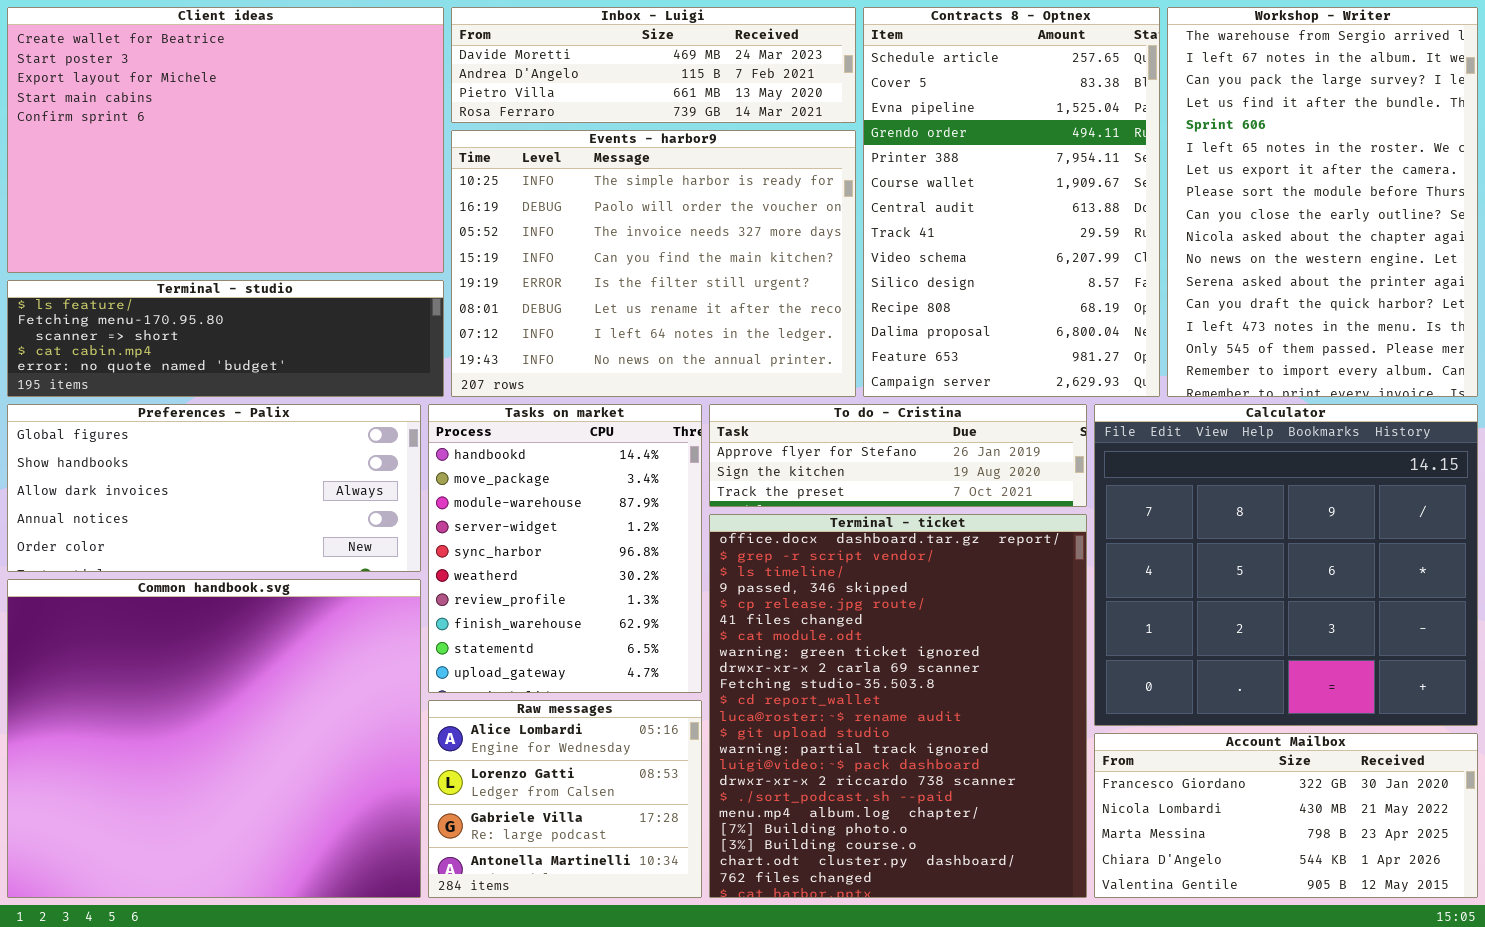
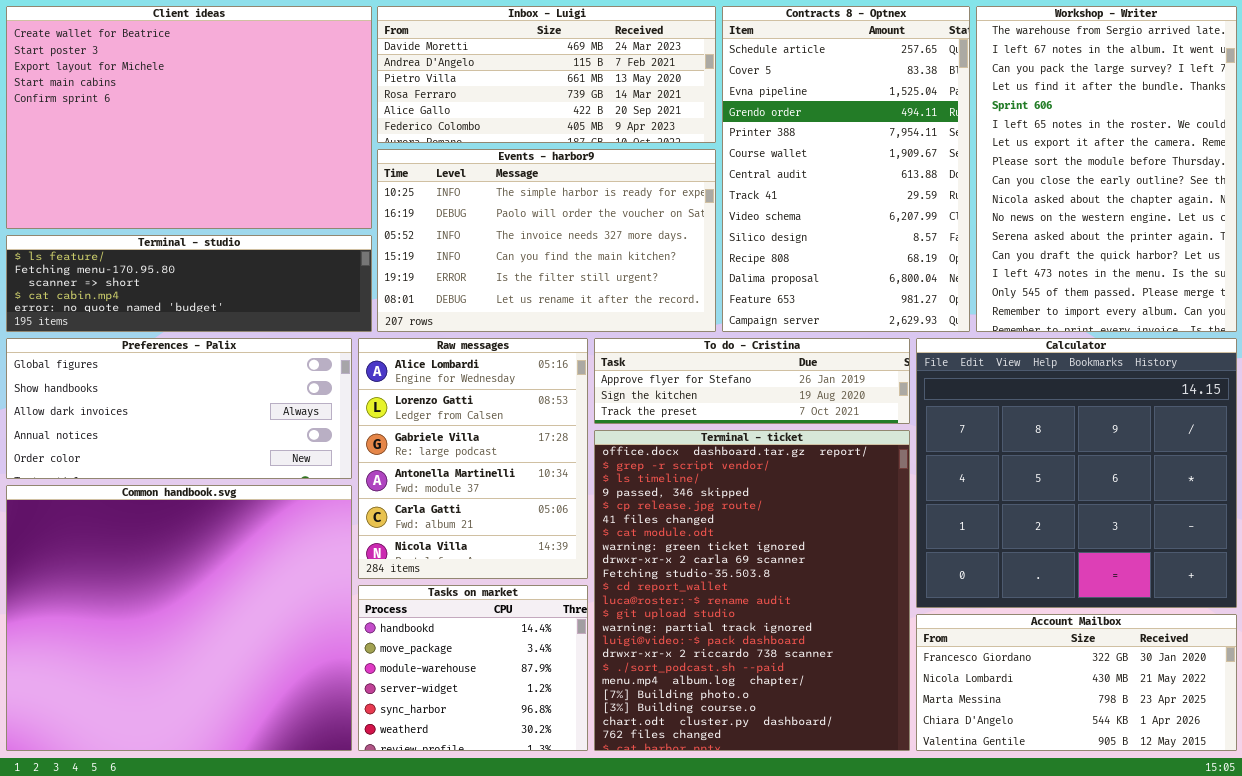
Inbox - Luigi: [451,7,856,123] -> [377,6,716,143], resized
Events - harbor9: [451,130,856,397] -> [377,149,716,332], resized
Tasks on market: [428,404,702,693] -> [358,585,588,751], moved, resized
Raw messages: [428,700,702,898] -> [358,338,588,579], moved, resized

